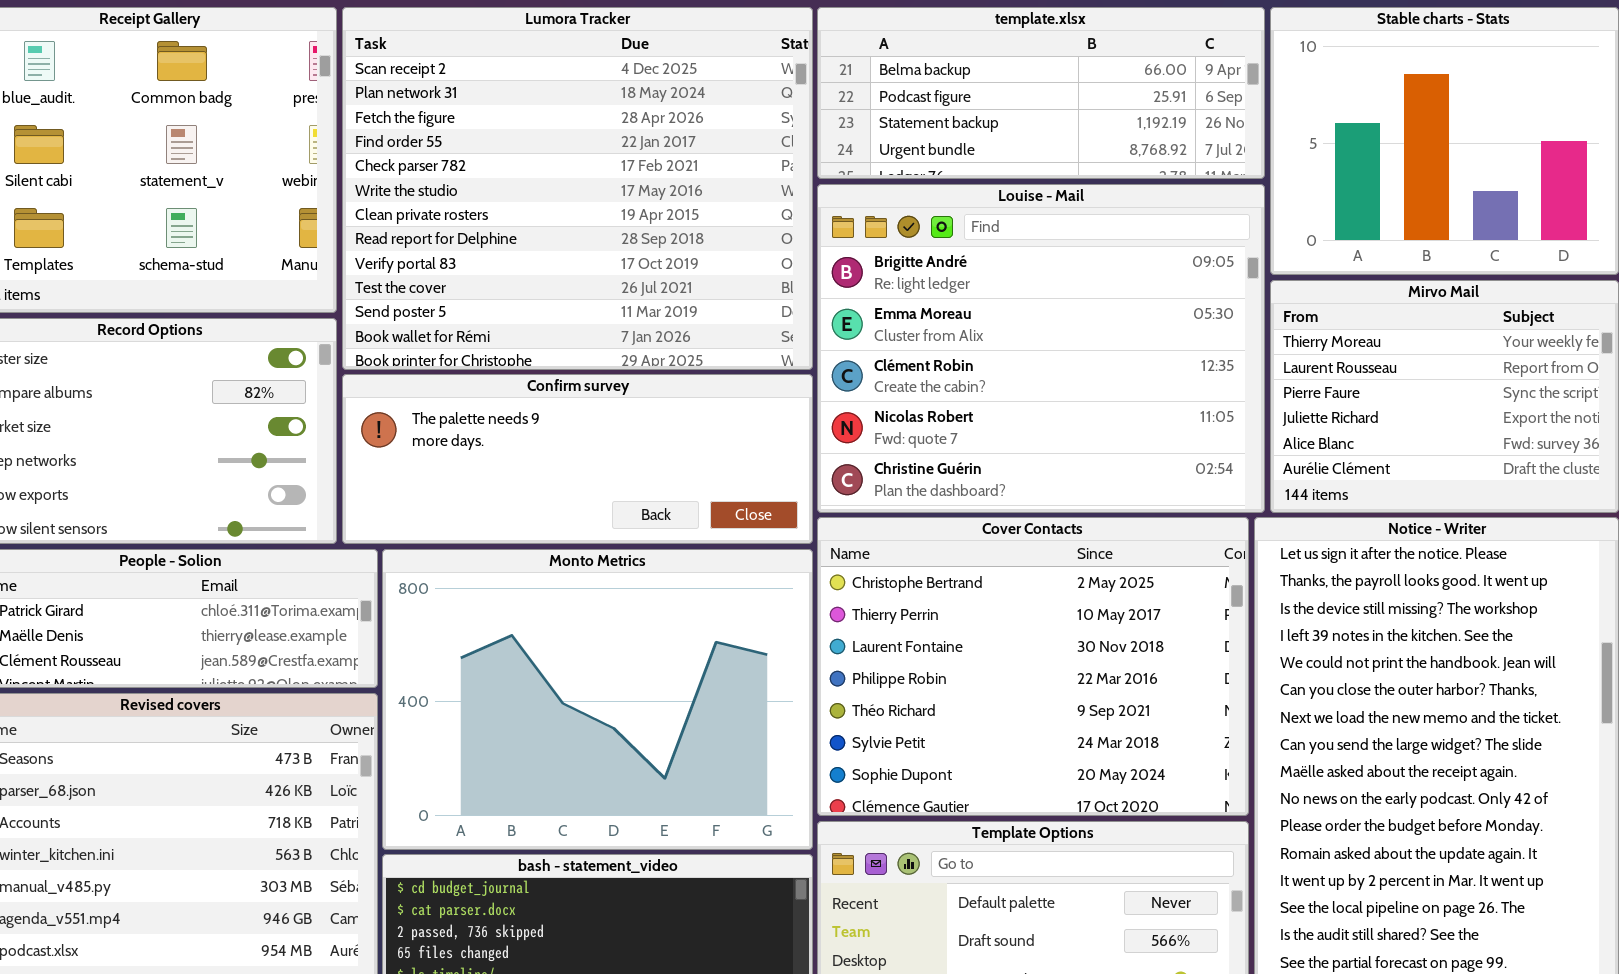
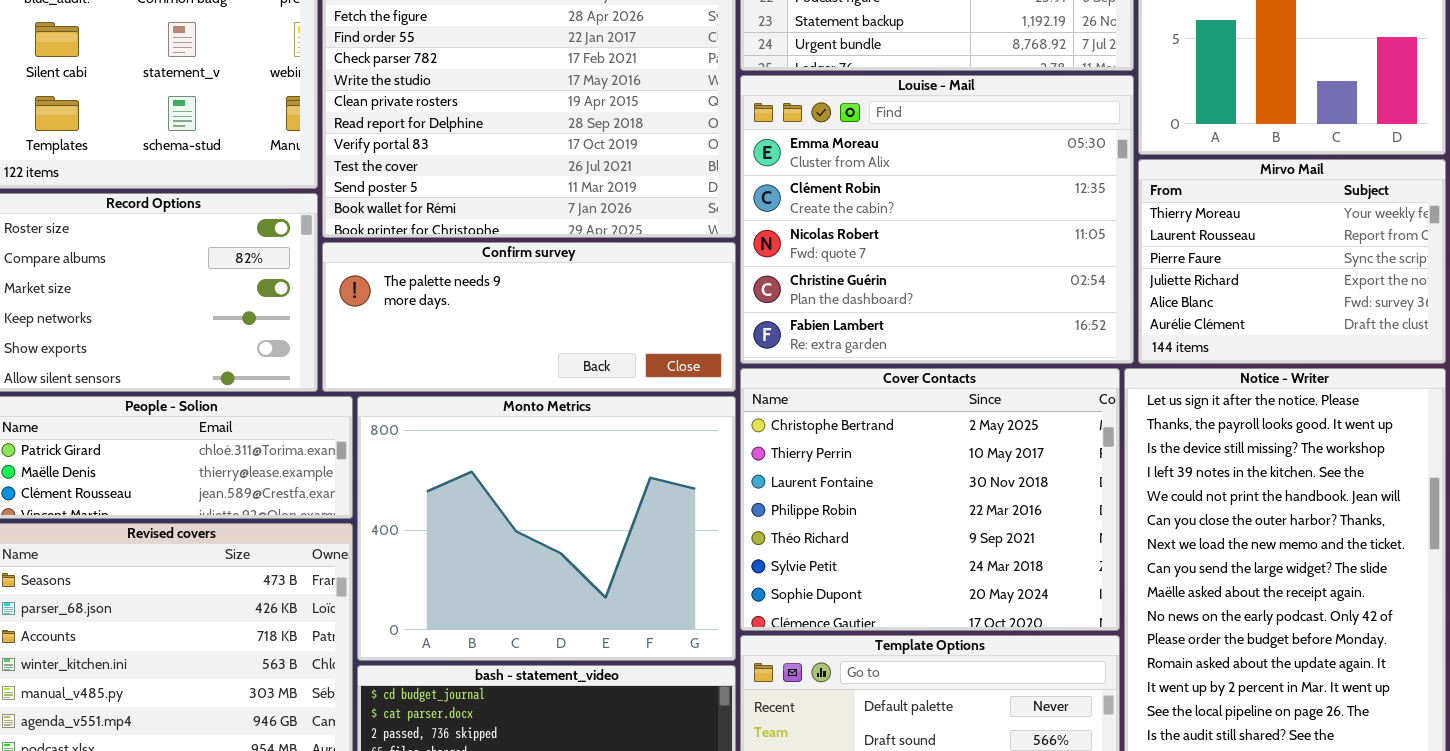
Louise - Mail: [817,184,1265,513] -> [740,75,1134,364], scrolled down 1 row

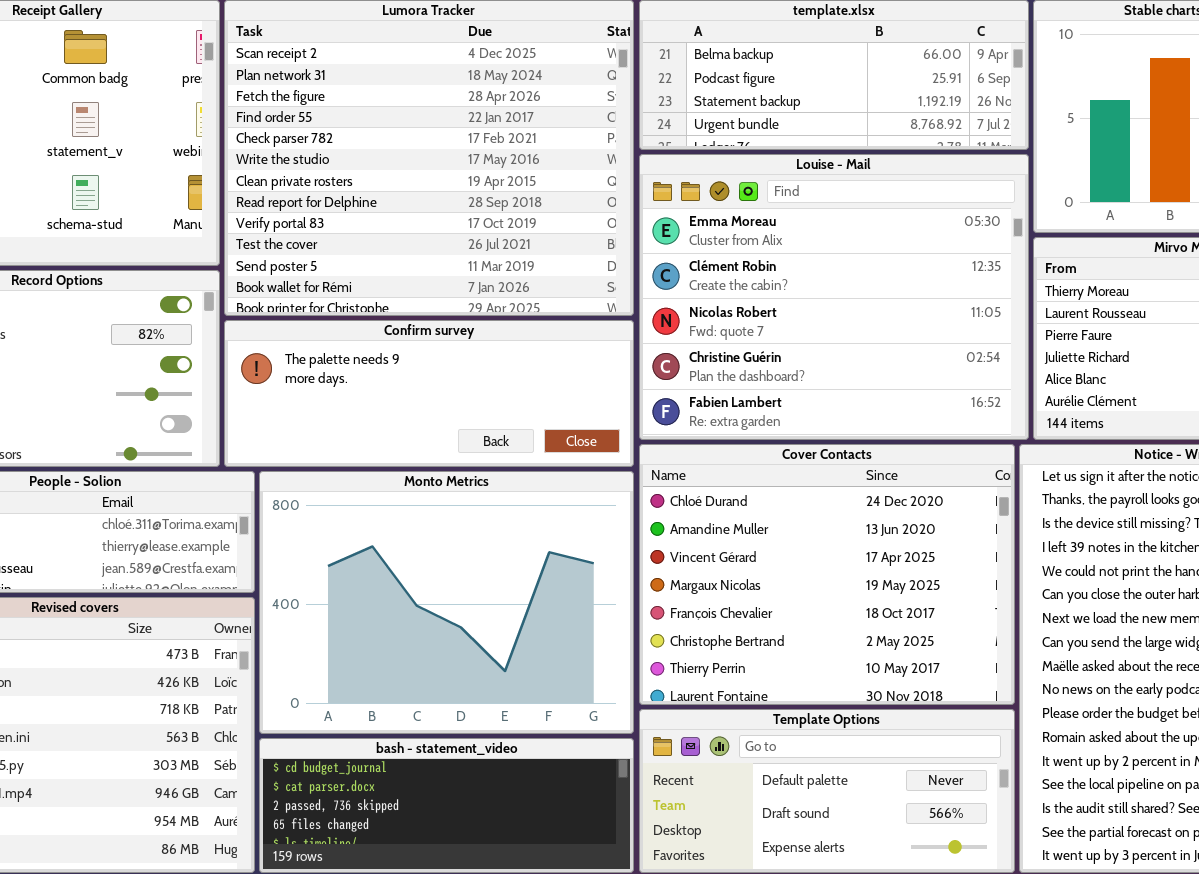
Cover Contacts: [740,368,1120,631] -> [639,444,1015,705], scrolled up 5 rows

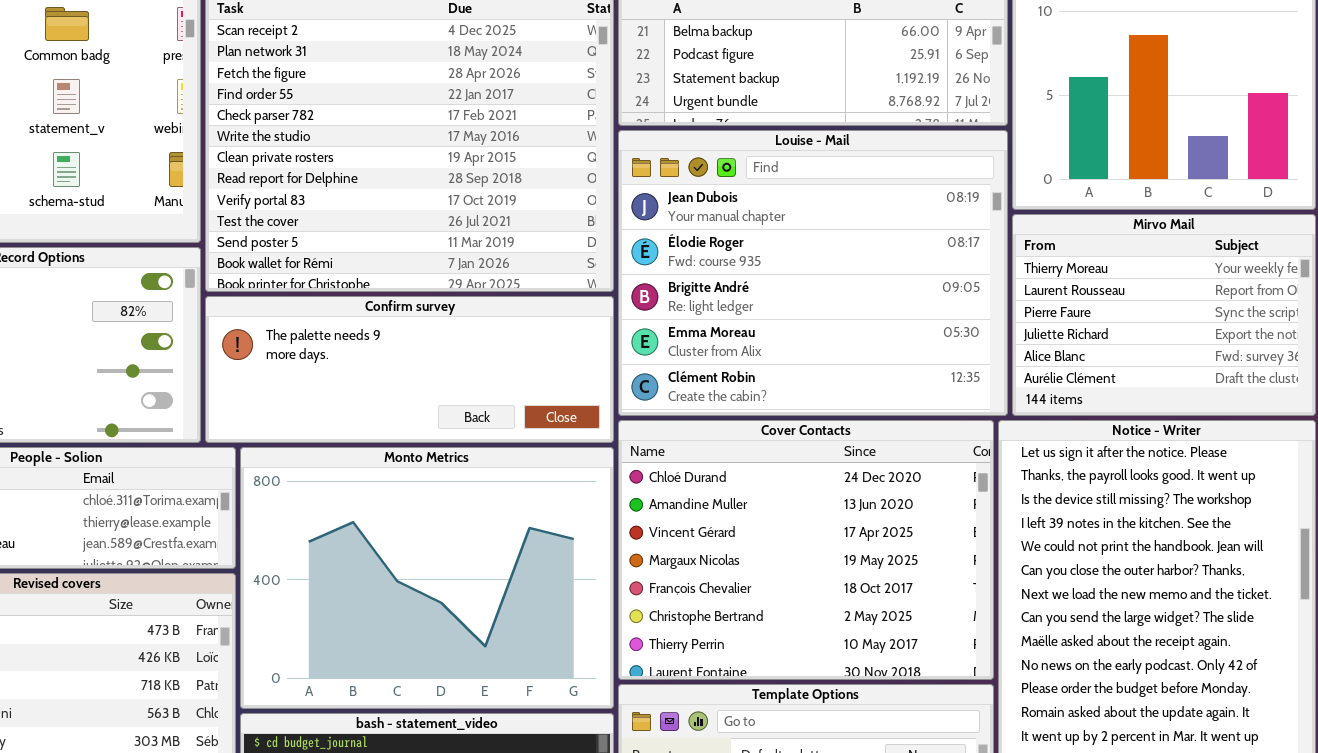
Louise - Mail: [639,154,1029,440] -> [618,130,1008,416], scrolled up 3 rows

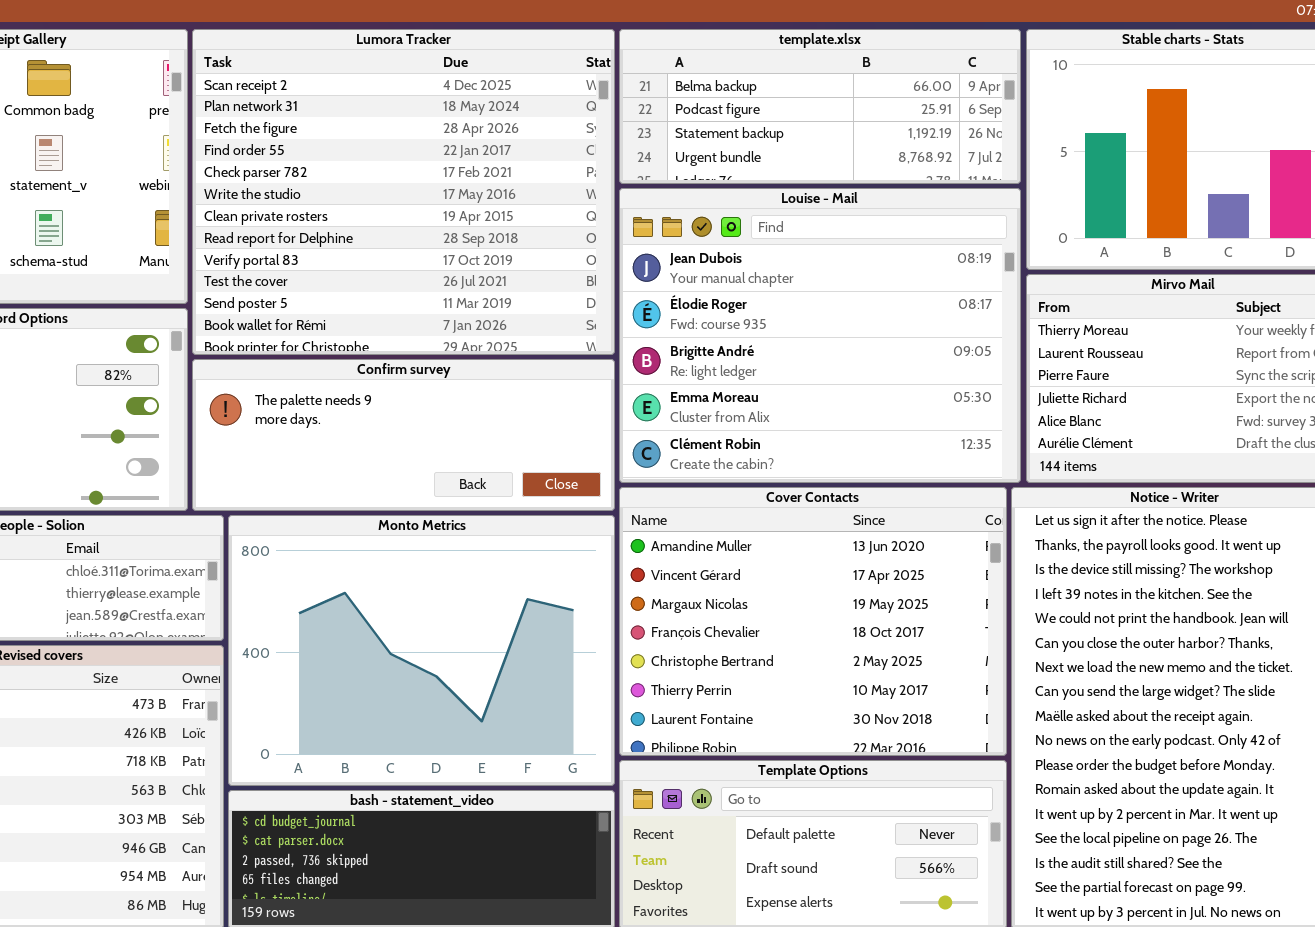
Cover Contacts: [618,420,994,680] -> [619,487,1007,756], scrolled down 1 row

